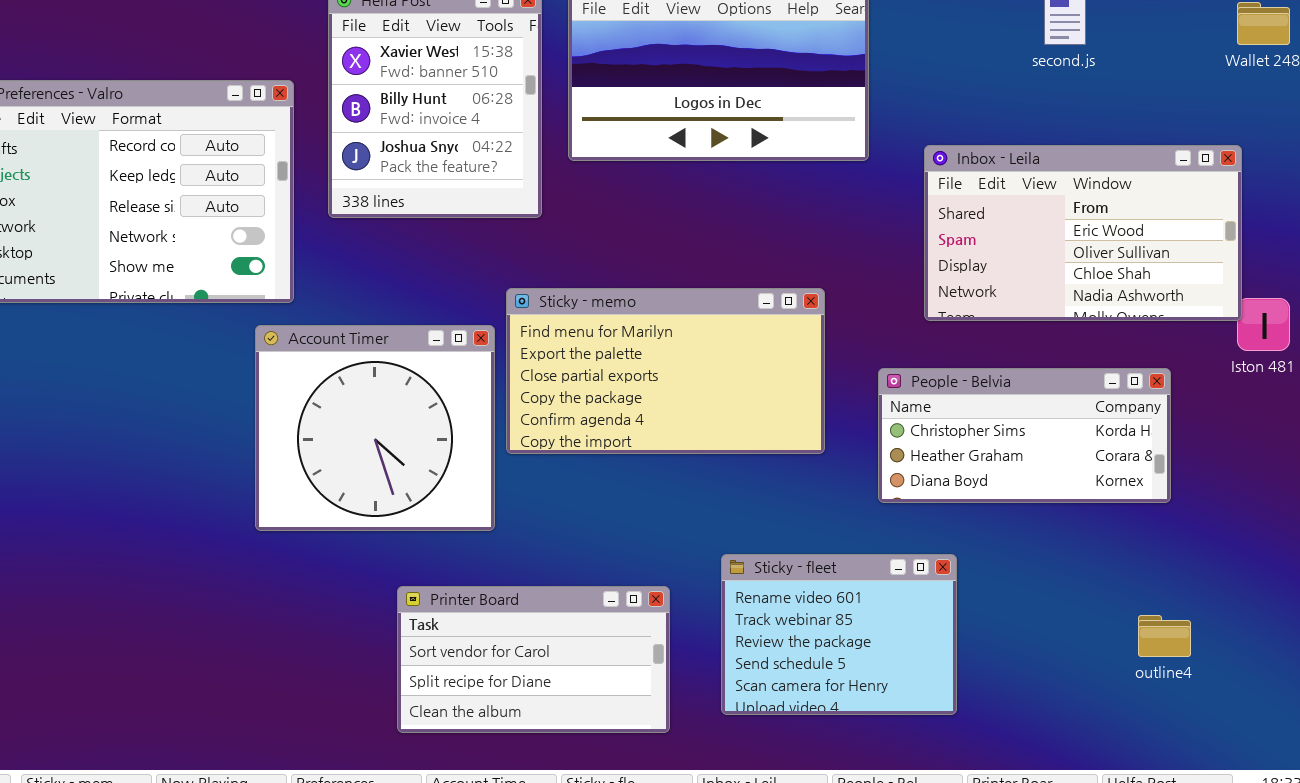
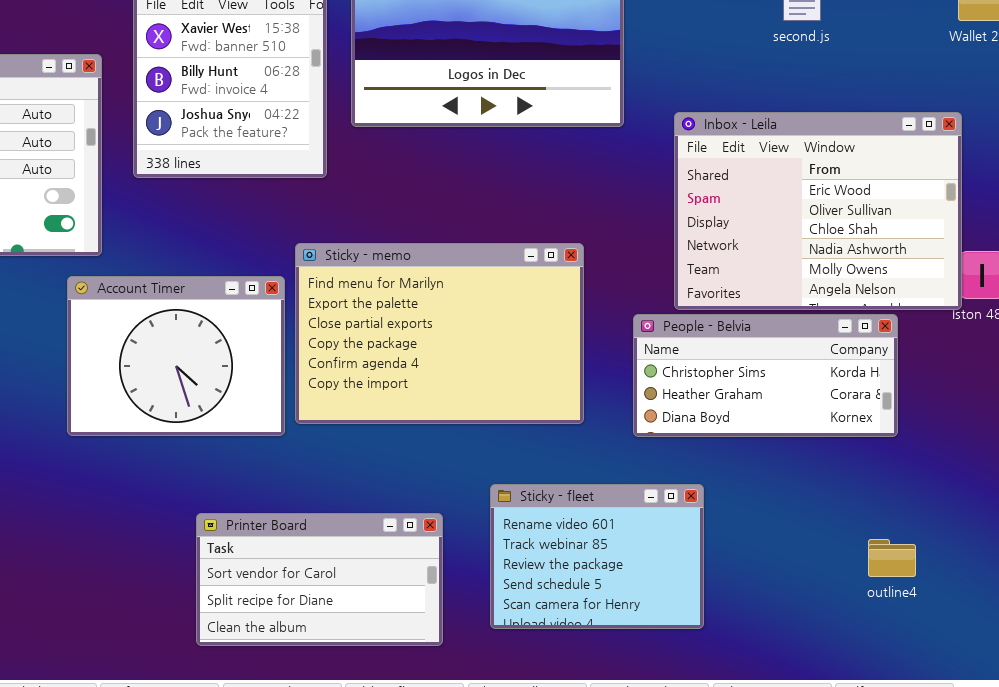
Inbox - Leila: [924,145,1242,321] -> [674,112,962,310], resized
Sticky - memo: [506,288,825,454] -> [295,243,584,424], resized
Account Timer: [255,325,495,531] -> [67,276,285,436], resized

